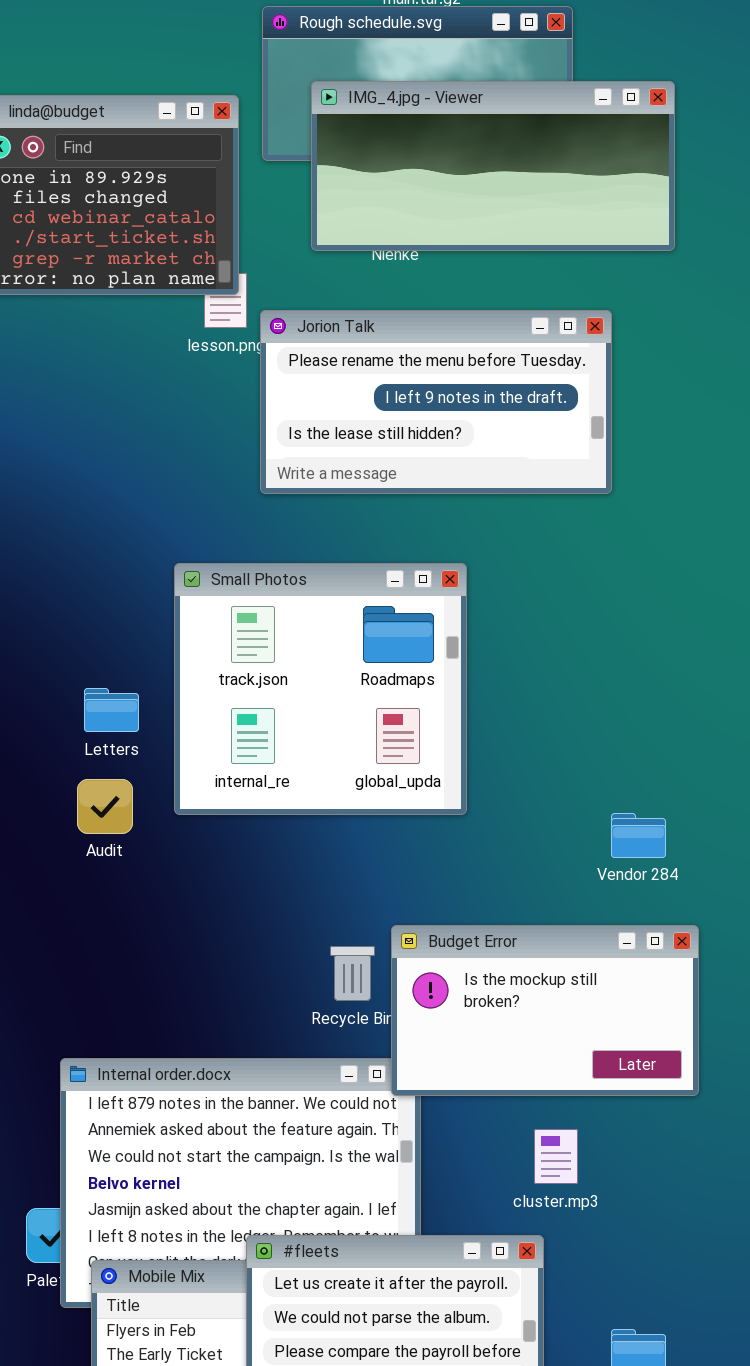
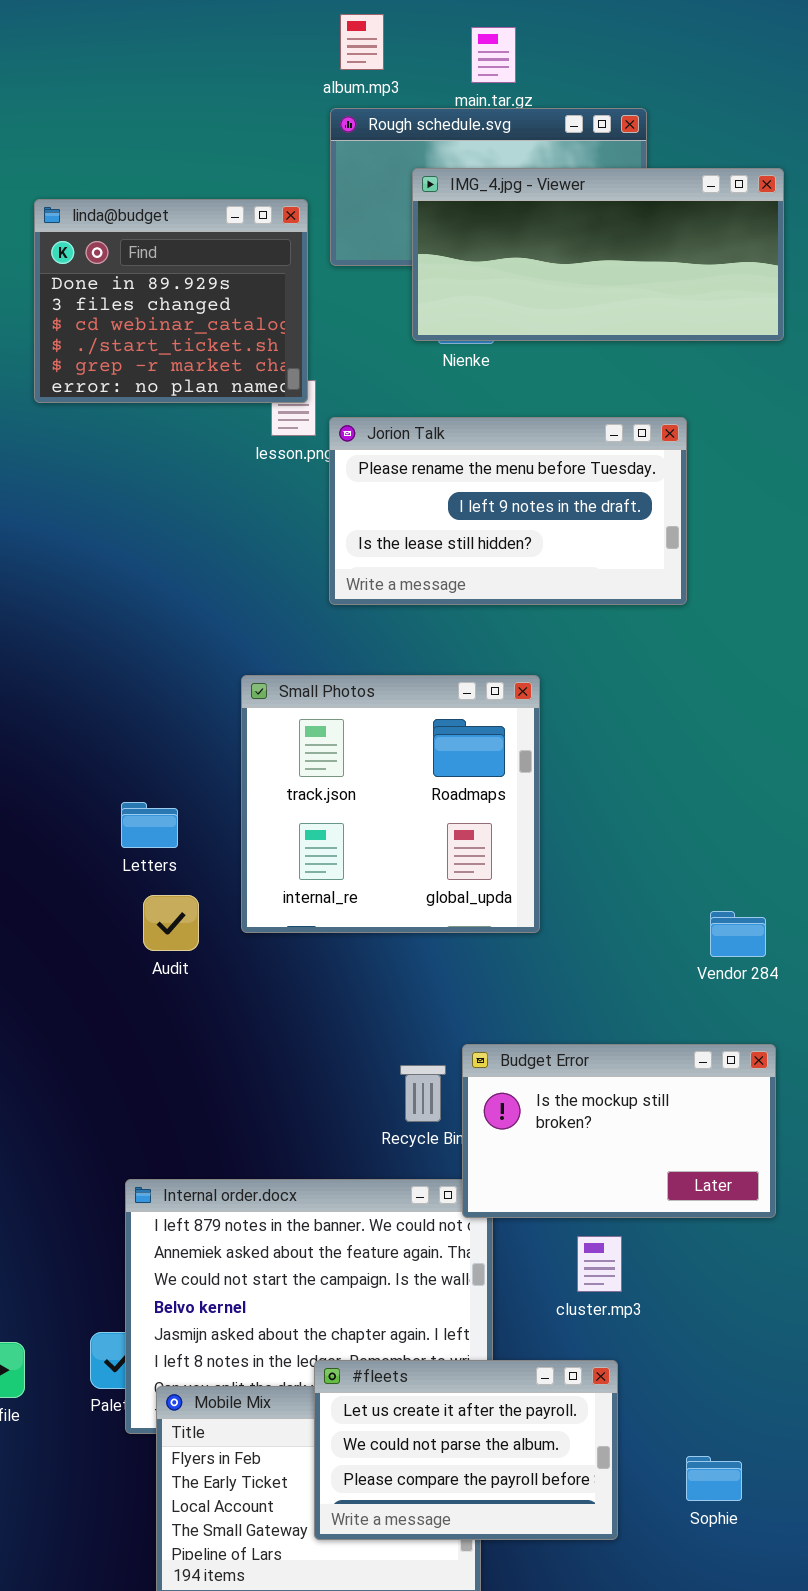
IMG_4.jpg - Viewer: [311,81,675,251] -> [412,168,784,341], moved
Letters: [84,688,139,732] -> [121,802,178,848], moved
Vendor 284: [611,813,666,858] -> [710,911,766,957], moved
cluster.mp3: [534,1129,578,1184] -> [577,1236,622,1292], moved

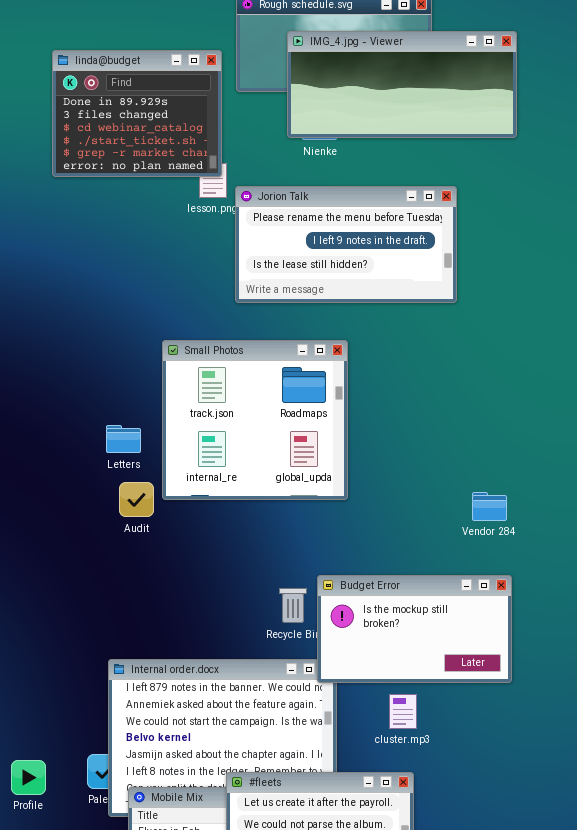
Small Photos: [241,675,540,933] -> [162,340,348,500], moved

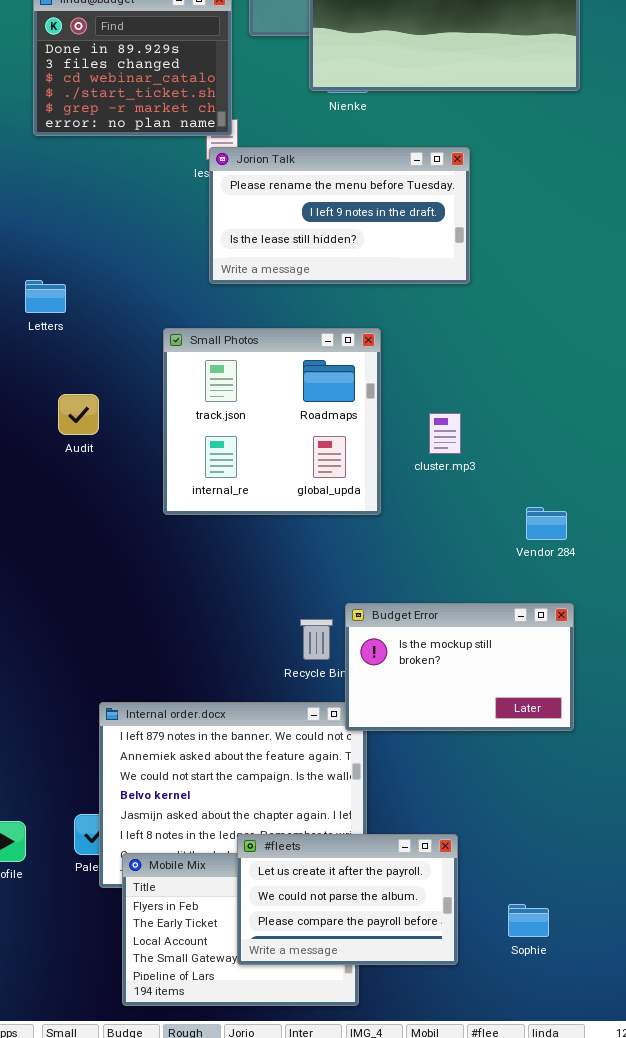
Jorion Talk: [235,186,457,303] -> [209,147,470,284], moved
Letters: [106,425,141,453] -> [25,280,66,313], moved
Audit: [119,482,154,517] -> [58,394,99,435], moved
cluster.mp3: [389,694,417,729] -> [429,413,461,454], moved

